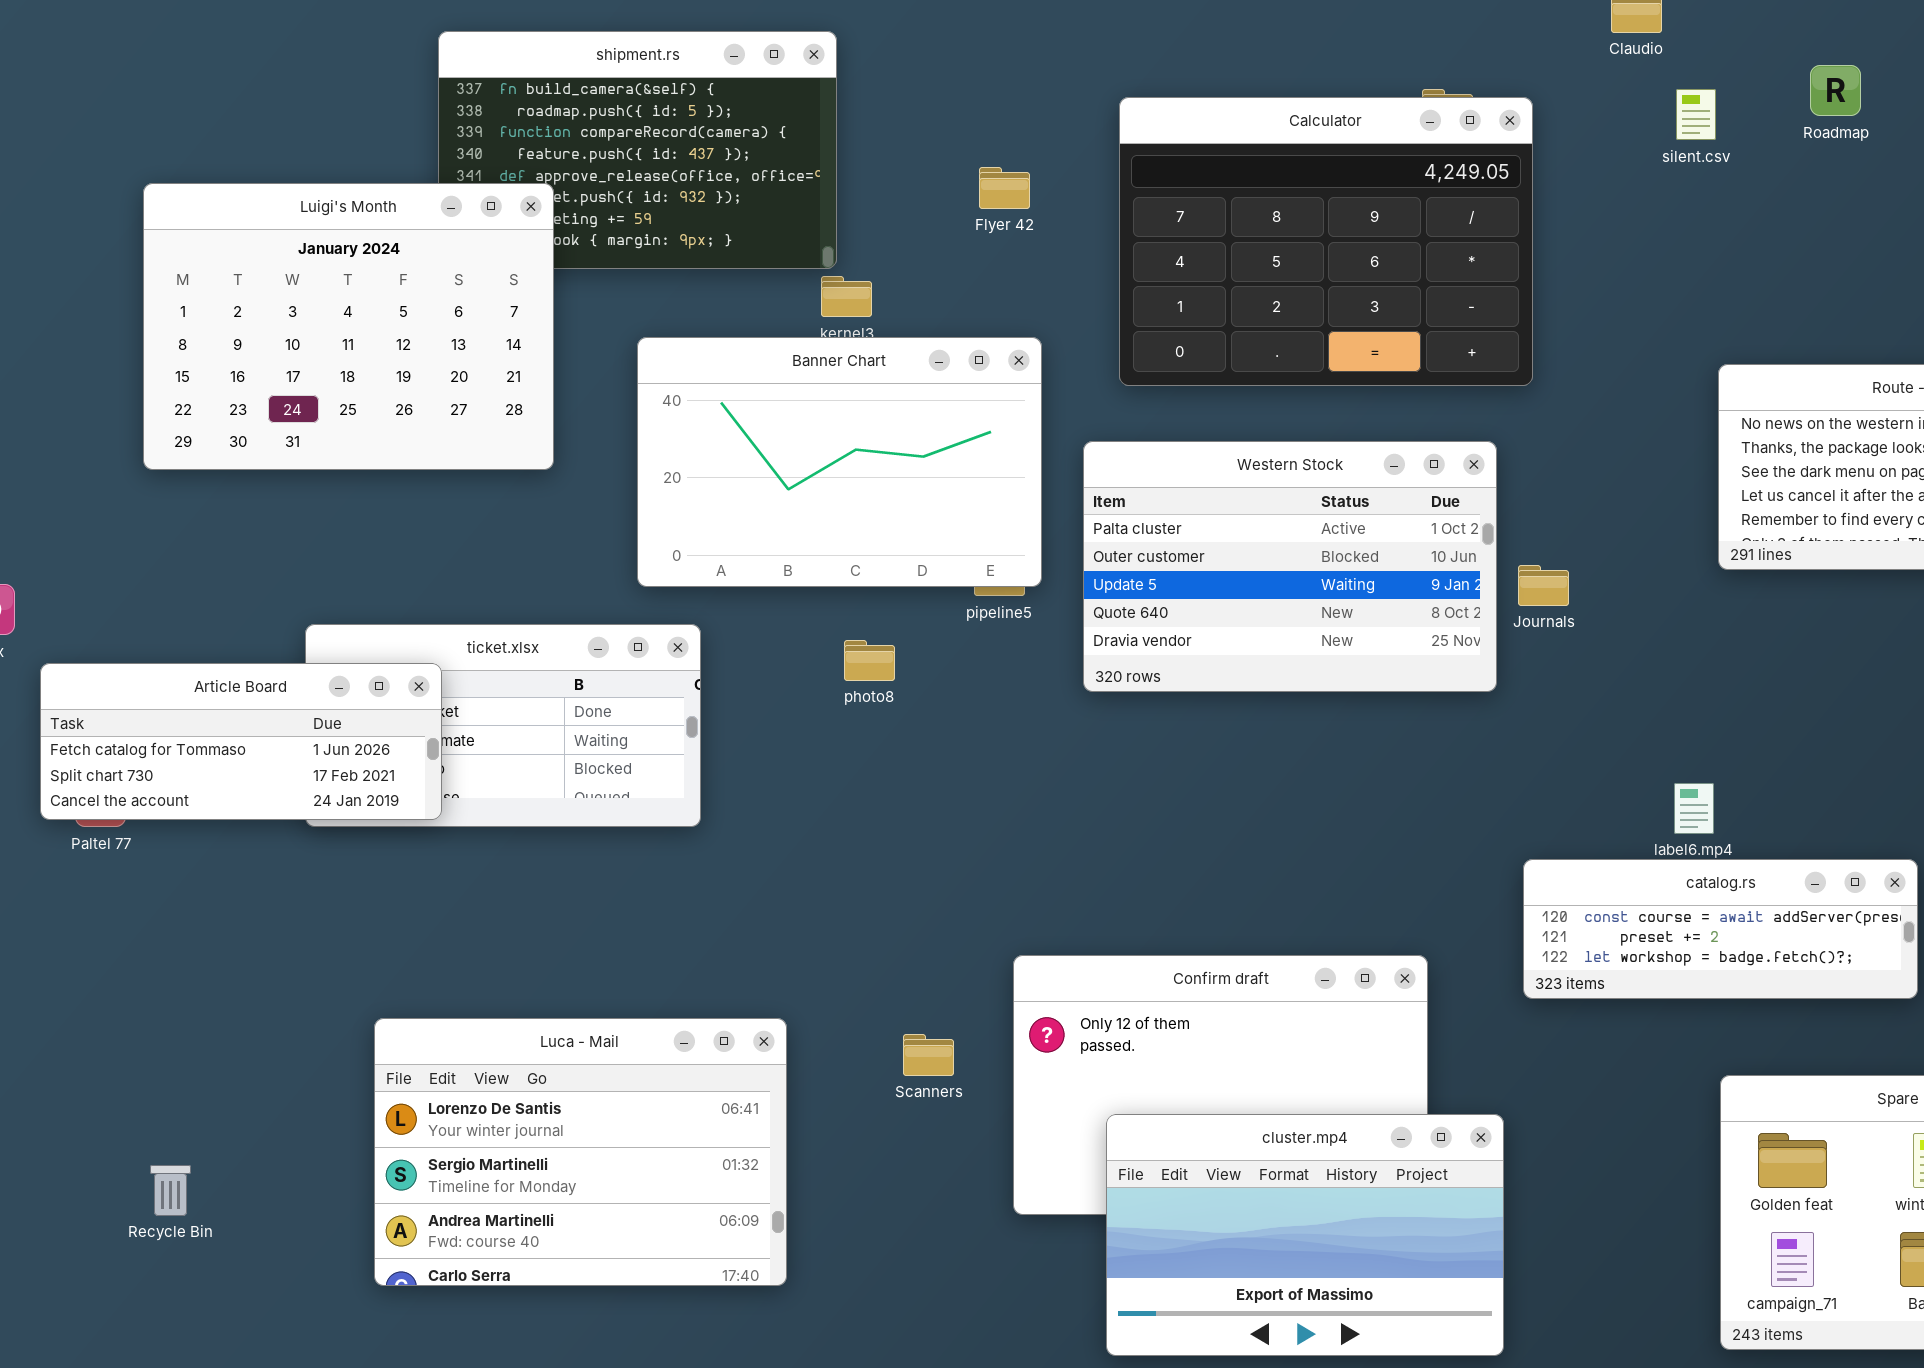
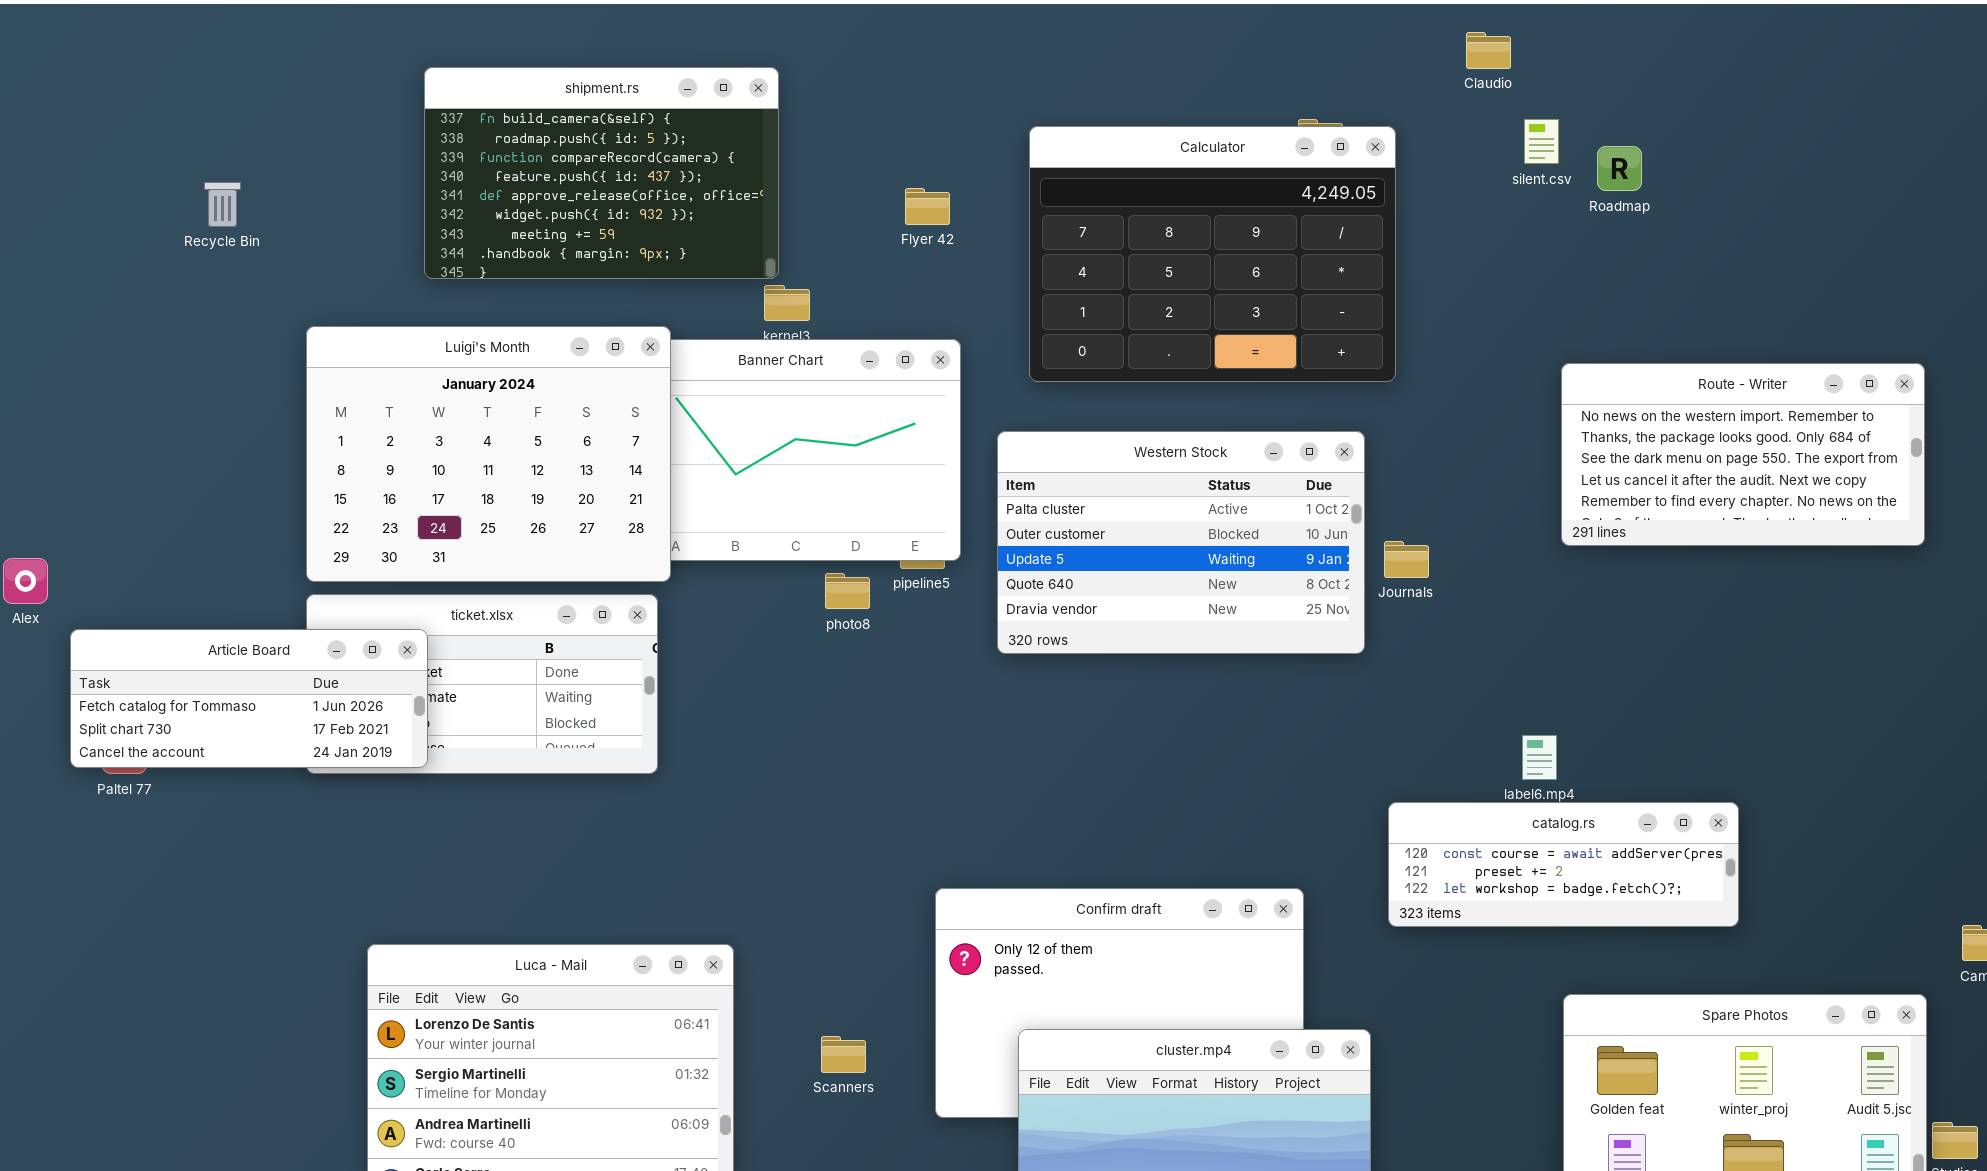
Roadmap: [1810,65,1861,116] -> [1597,146,1642,191], moved
Luigi's Month: [143,183,554,470] -> [306,326,671,582], moved
photo8: [844,640,895,681] -> [825,573,870,609], moved
Scanners: [903,1034,954,1076] -> [821,1036,866,1073], moved
Recycle Bin: [150,1165,191,1216] -> [204,182,241,227], moved

